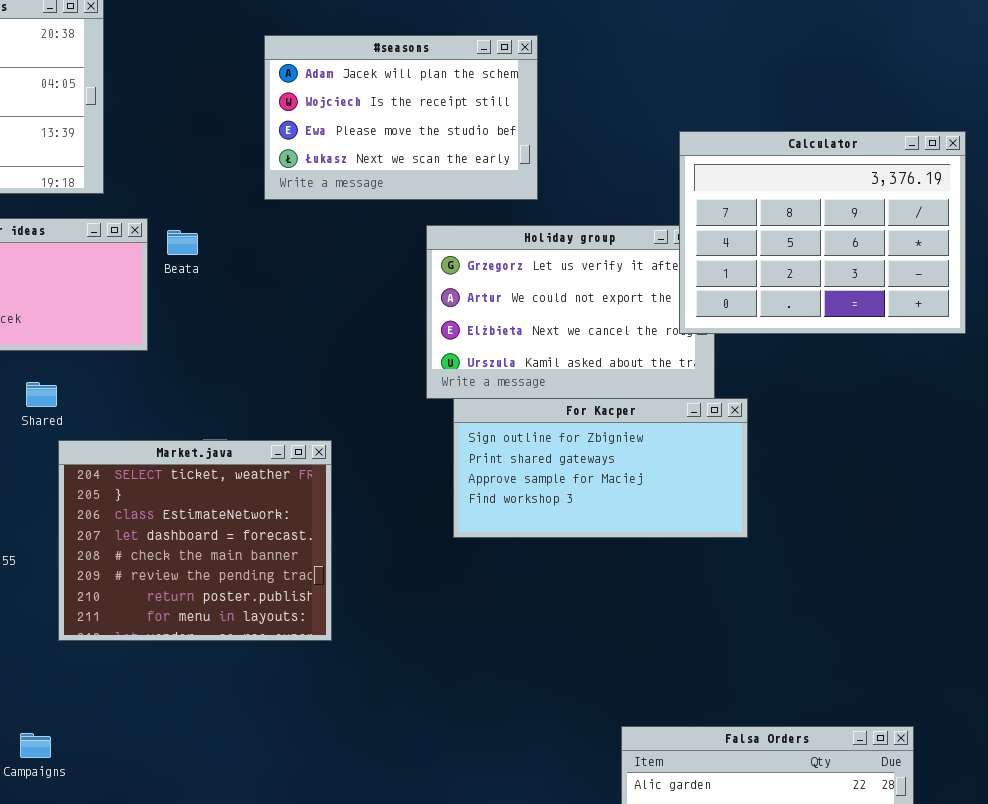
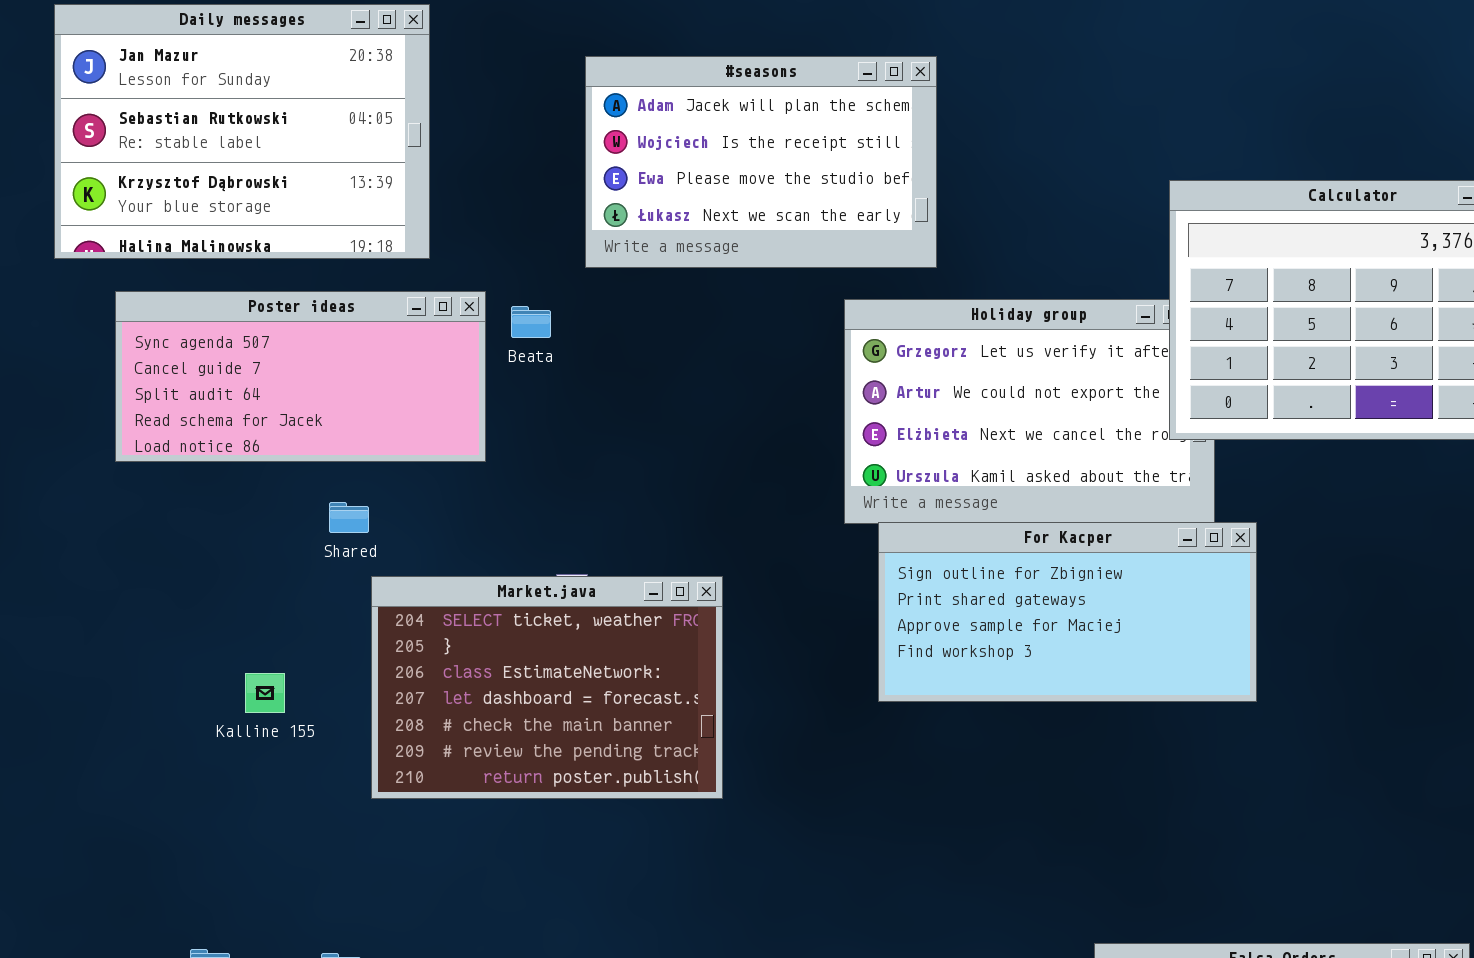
#seasons: [264,35,538,200] -> [585,56,937,268], moved
Market.java: [58,440,332,641] -> [371,576,723,799], resized

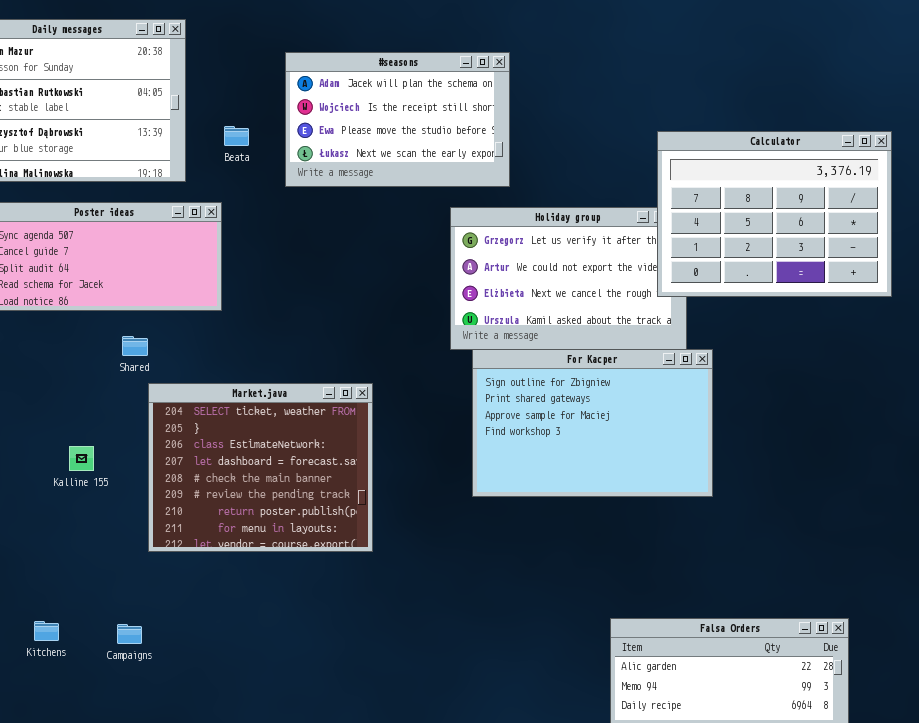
Beata: [511,306,551,338] -> [224,126,249,146], moved
For Kacper: [878,522,1257,702] -> [472,349,713,497], resized
Market.java: [371,576,723,799] -> [148,383,373,552], resized

